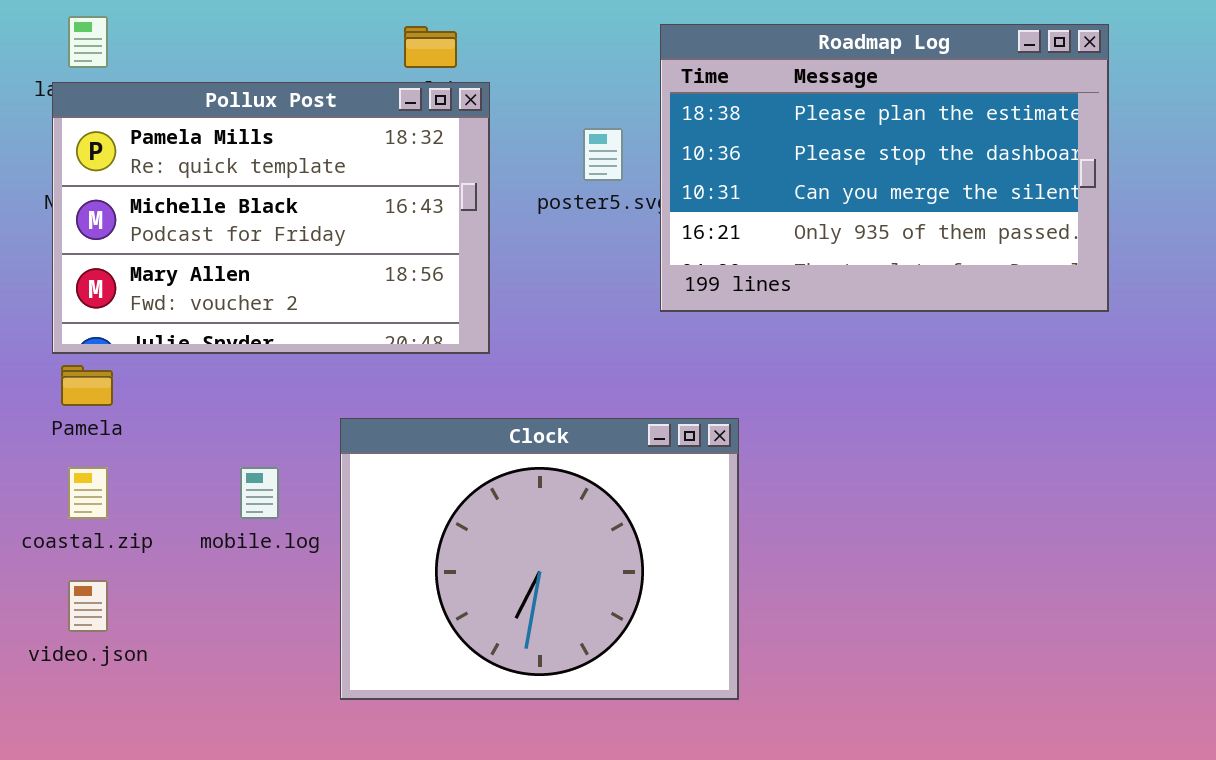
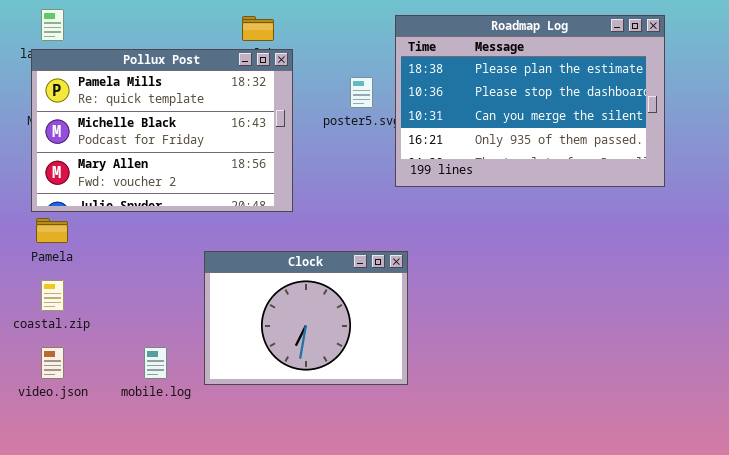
Clock: [340,418,739,700] -> [204,251,408,385], resized
mobile.log: [240,467,279,519] -> [144,347,167,379], moved

